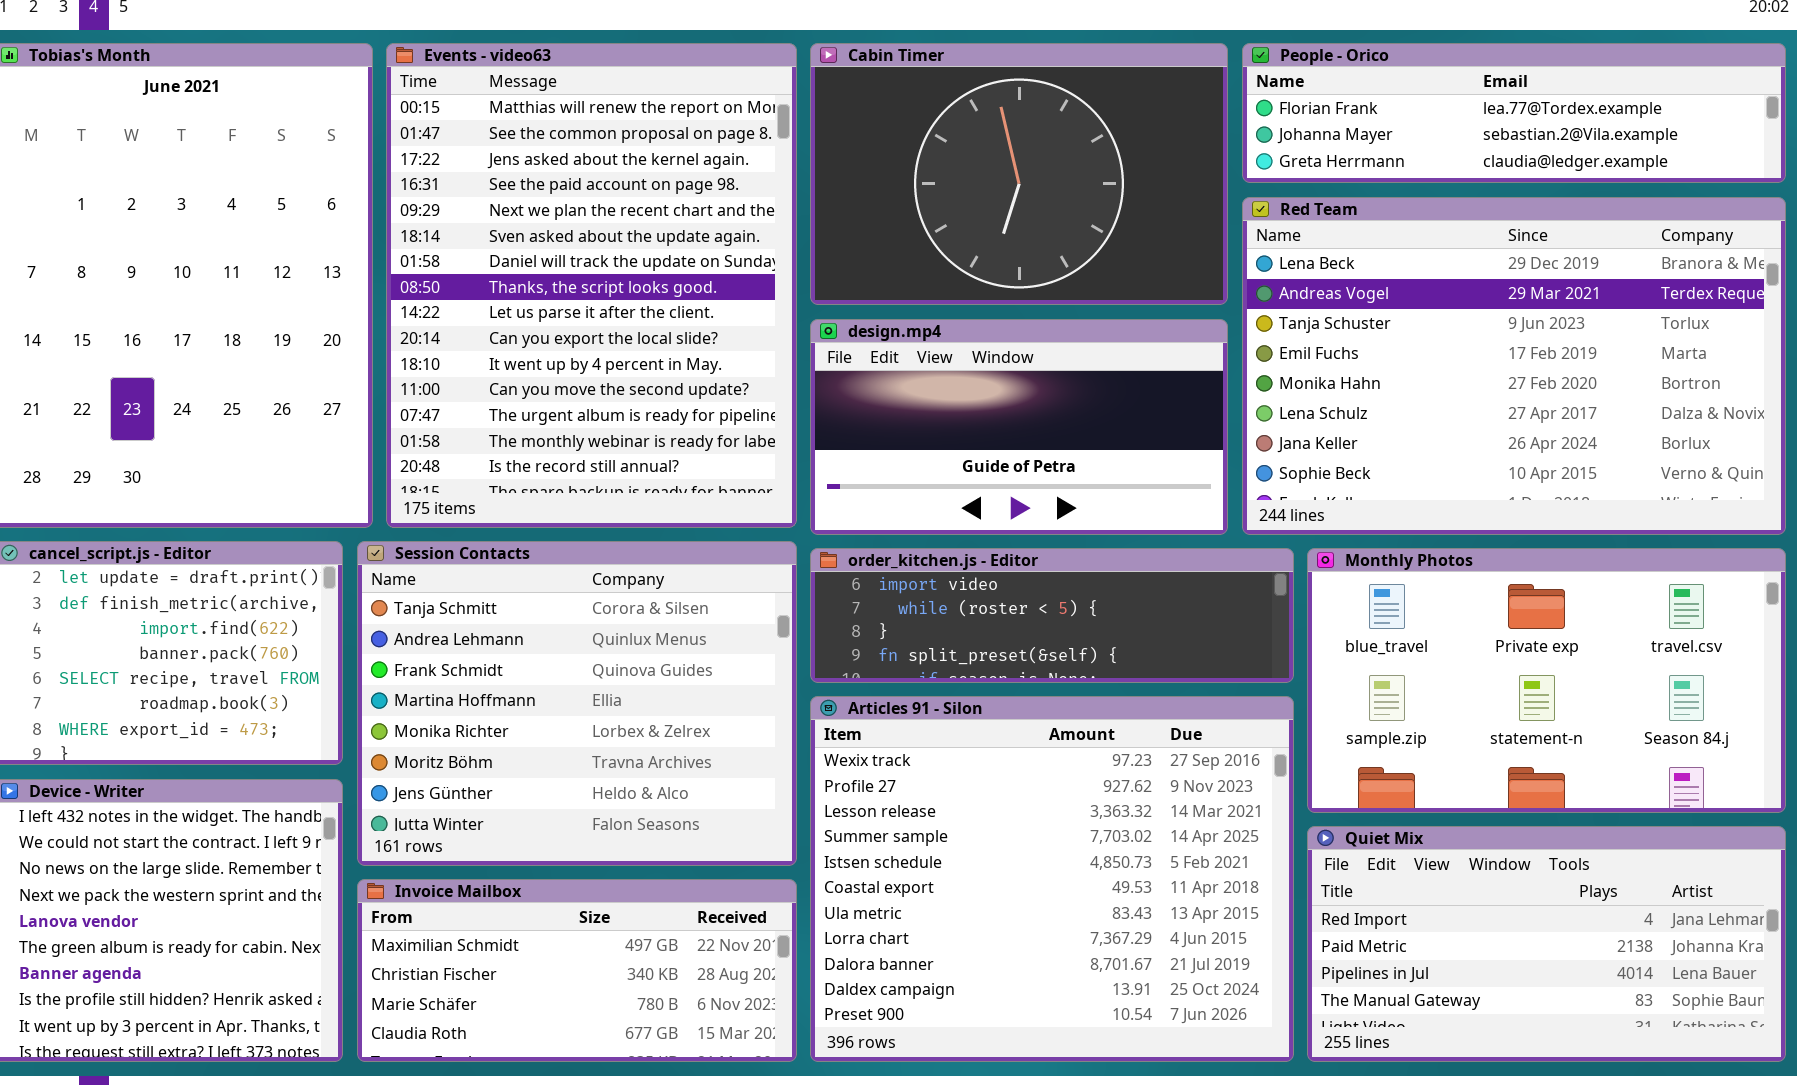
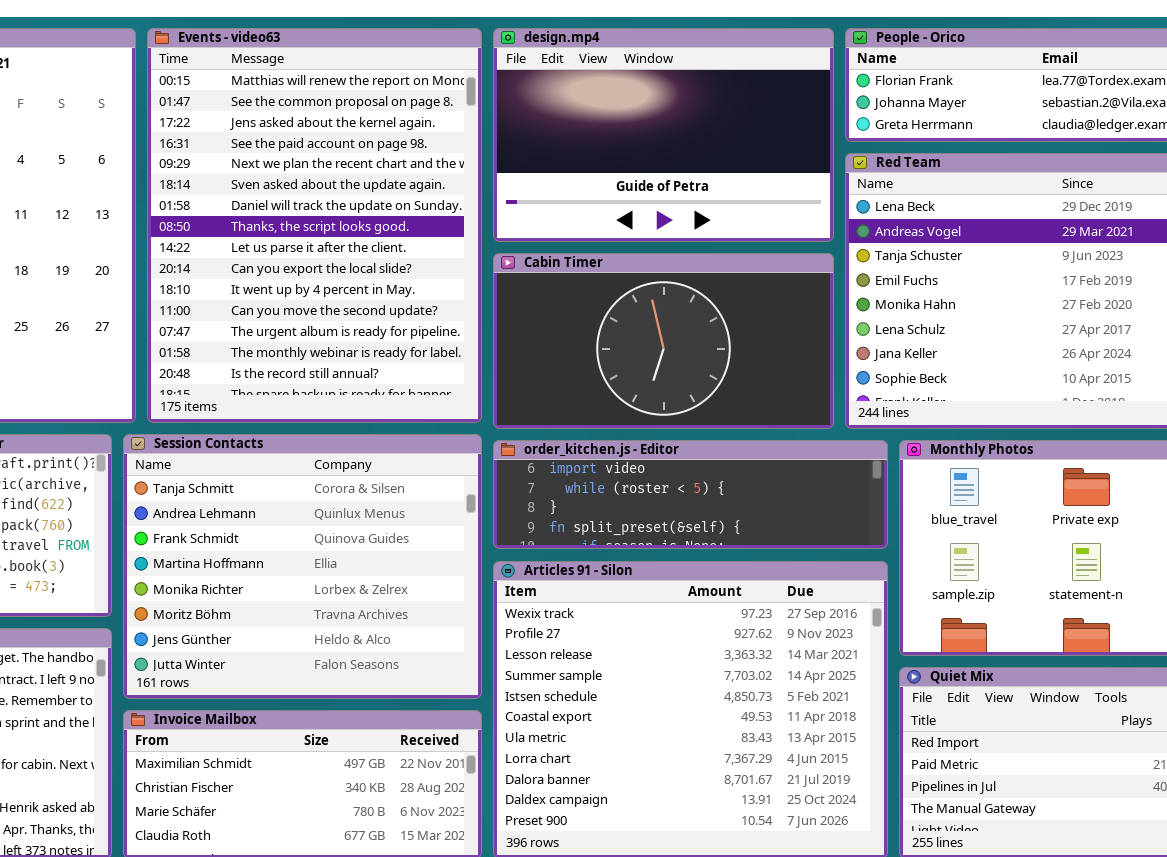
Cabin Timer: [810,43,1228,305] -> [493,253,834,429], moved, resized
design.mp4: [810,319,1228,535] -> [493,28,834,242], moved, resized

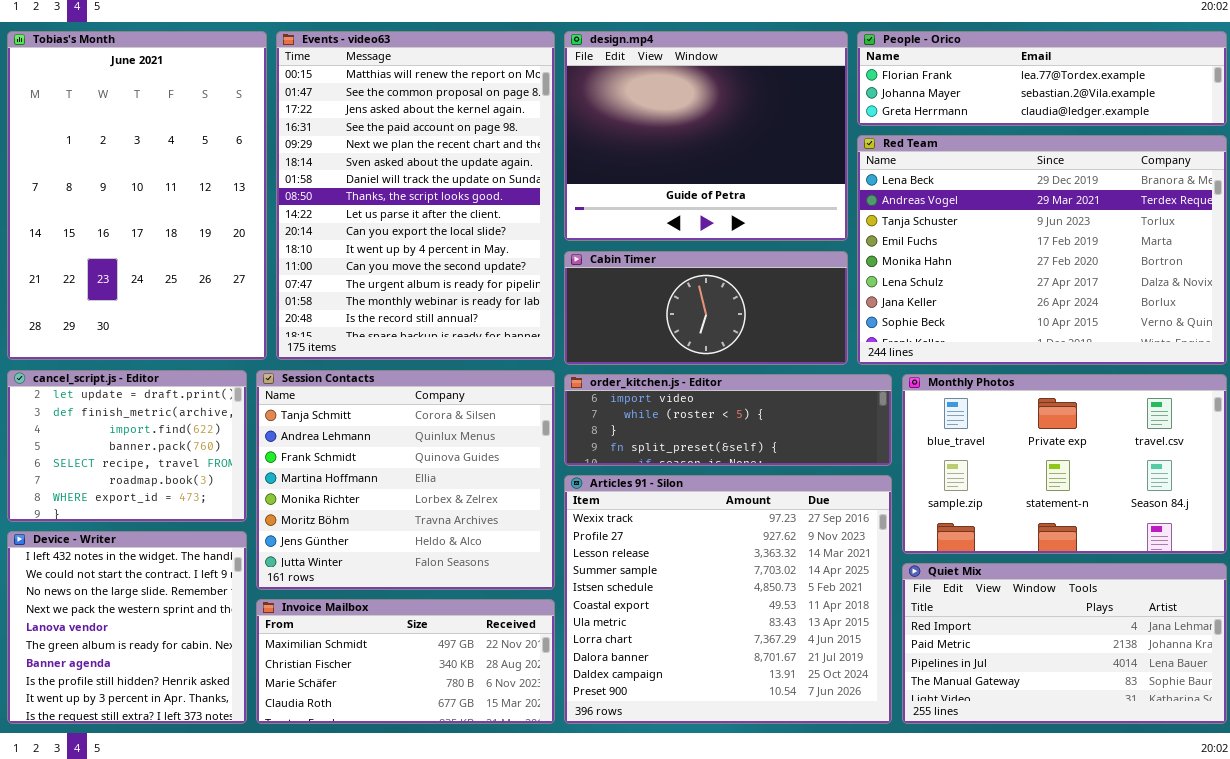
design.mp4: [493,28,834,242] -> [564,31,848,241], resized
Cabin Timer: [493,253,834,429] -> [564,251,848,365], resized

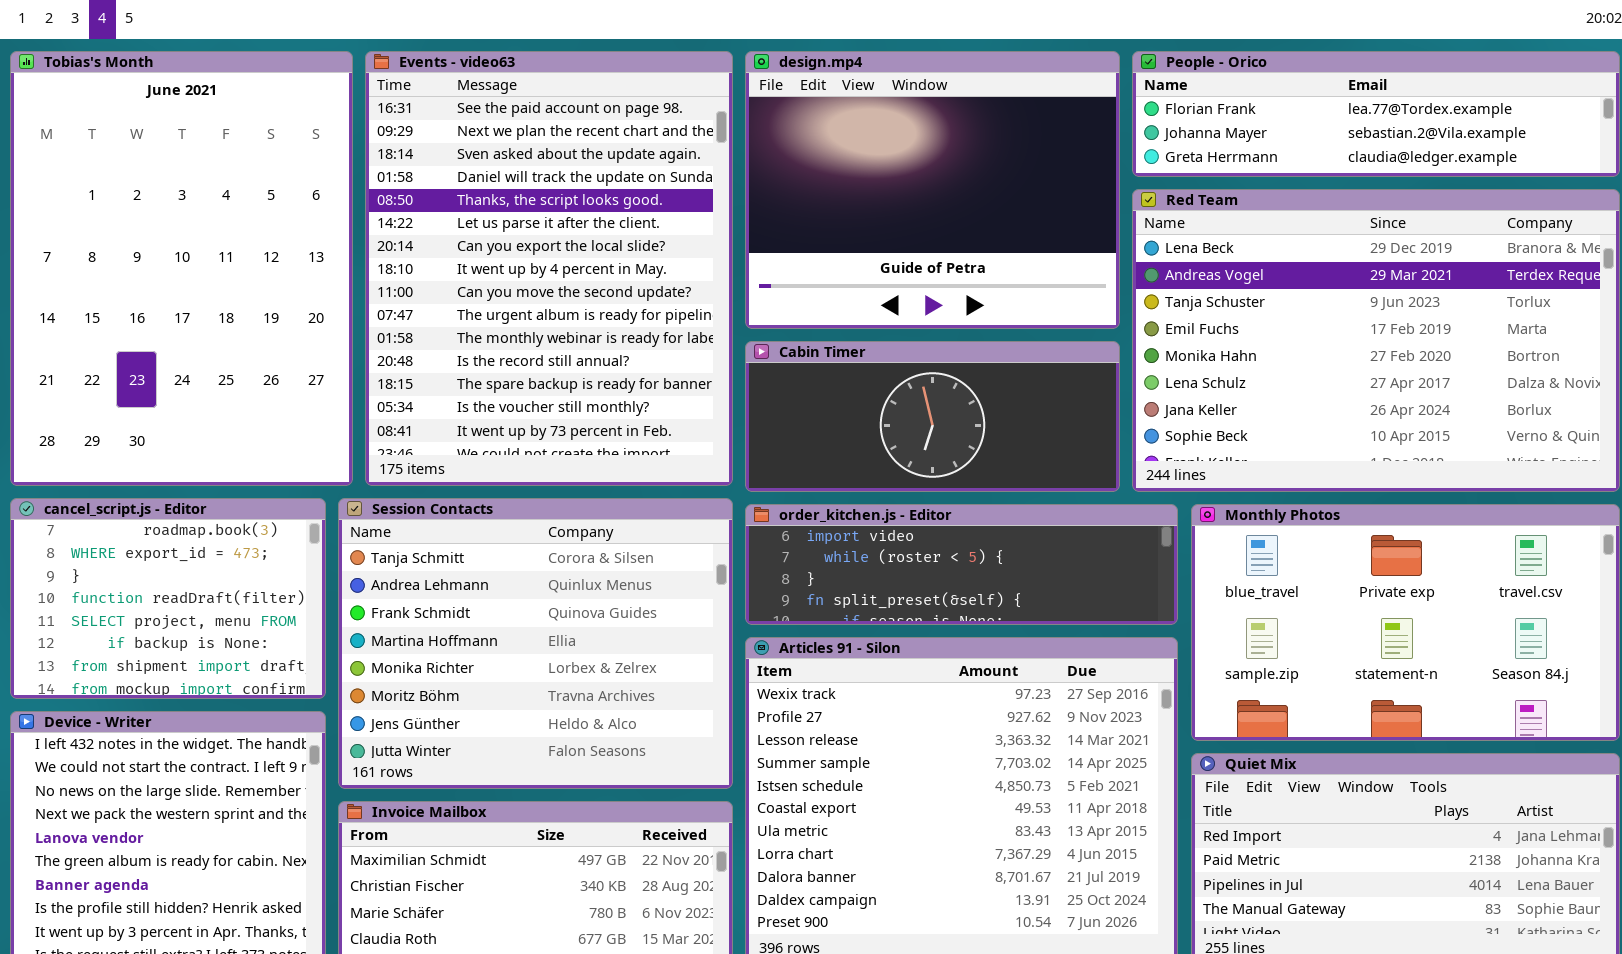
Events - video63: [276,31,555,360] -> [365,51,733,486], scrolled down 3 rows
cancel_script.js - Editor: [7,370,247,522] -> [10,498,326,699], scrolled down 5 rows

